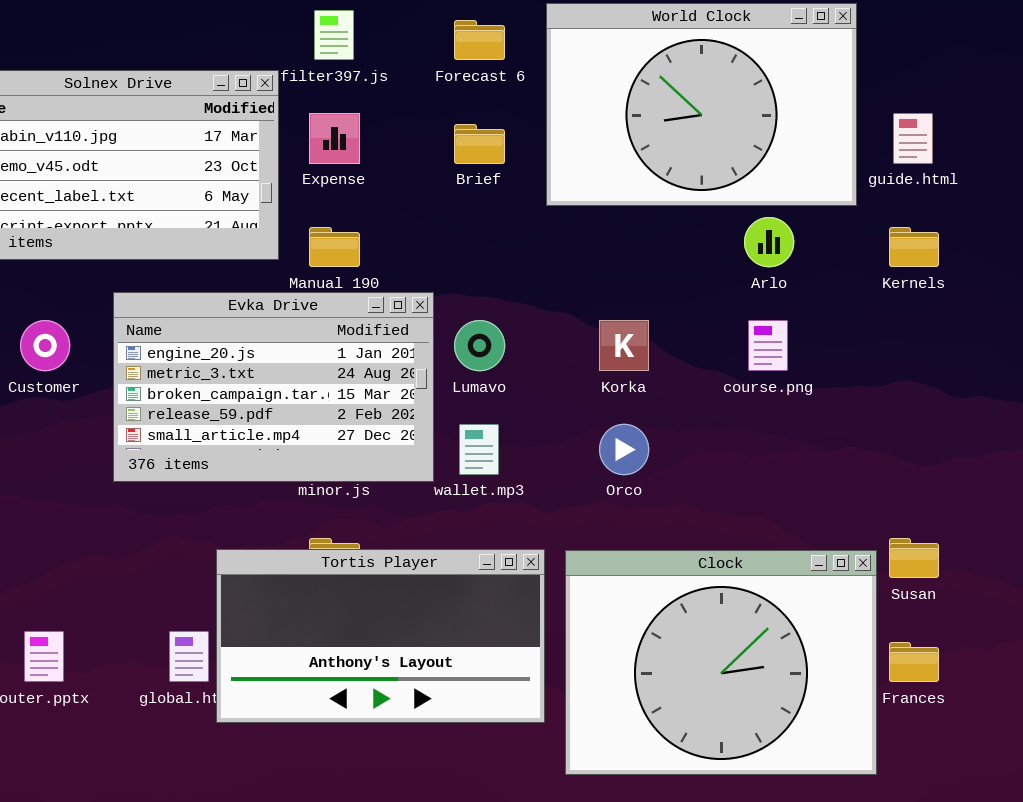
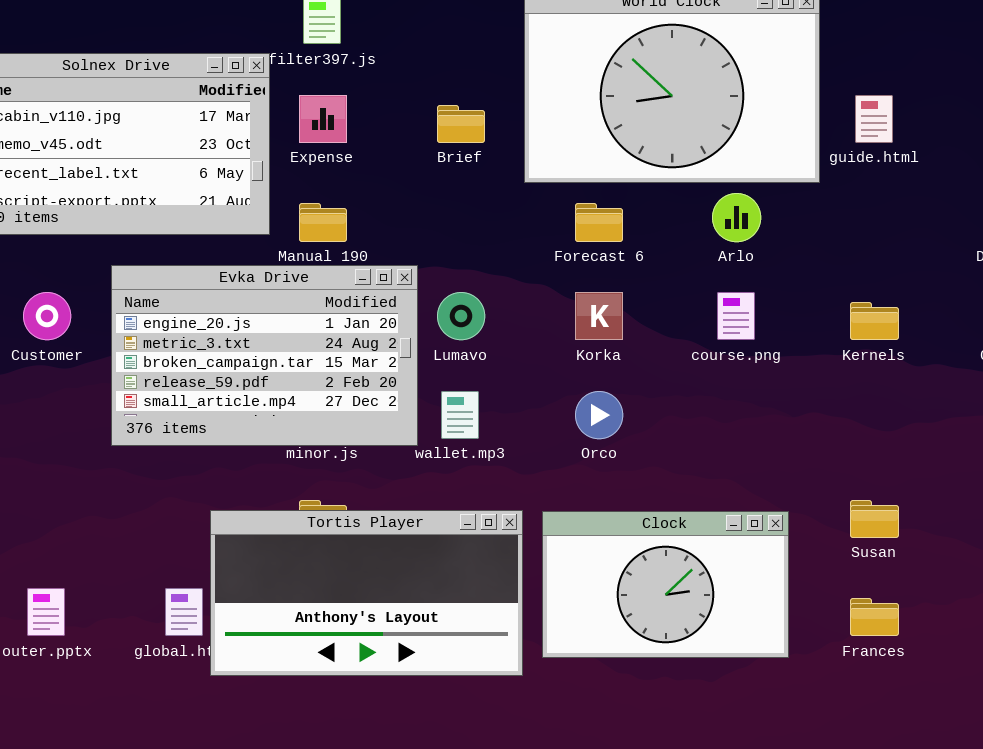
Forecast 6: [454,20,505,60] -> [575,203,623,242], moved
Kernels: [889,227,939,267] -> [850,302,899,340], moved
Clock: [565,550,877,775] -> [542,511,789,658], resized

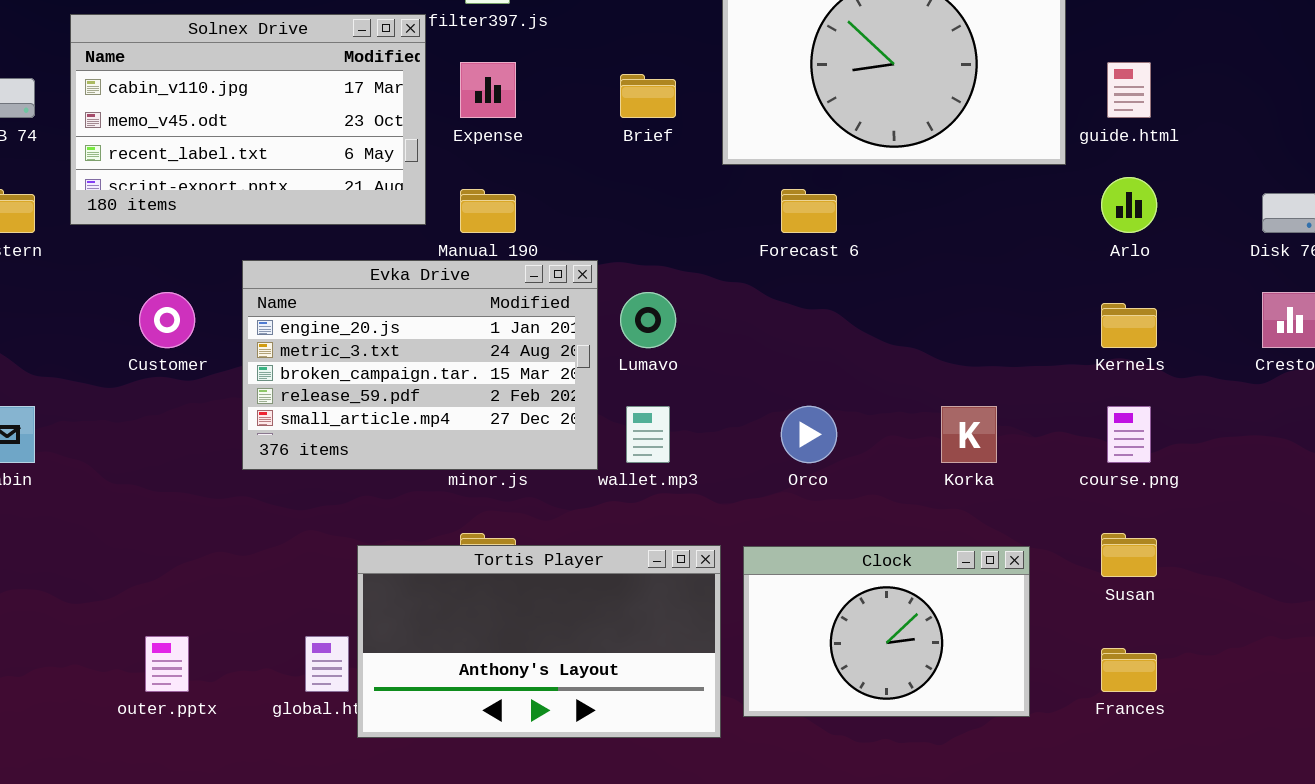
Arlo: [712,193,761,242] -> [1101,177,1157,233], moved
Korka: [575,292,623,340] -> [941,406,997,463], moved
course.png: [717,292,755,340] -> [1107,406,1151,463], moved

